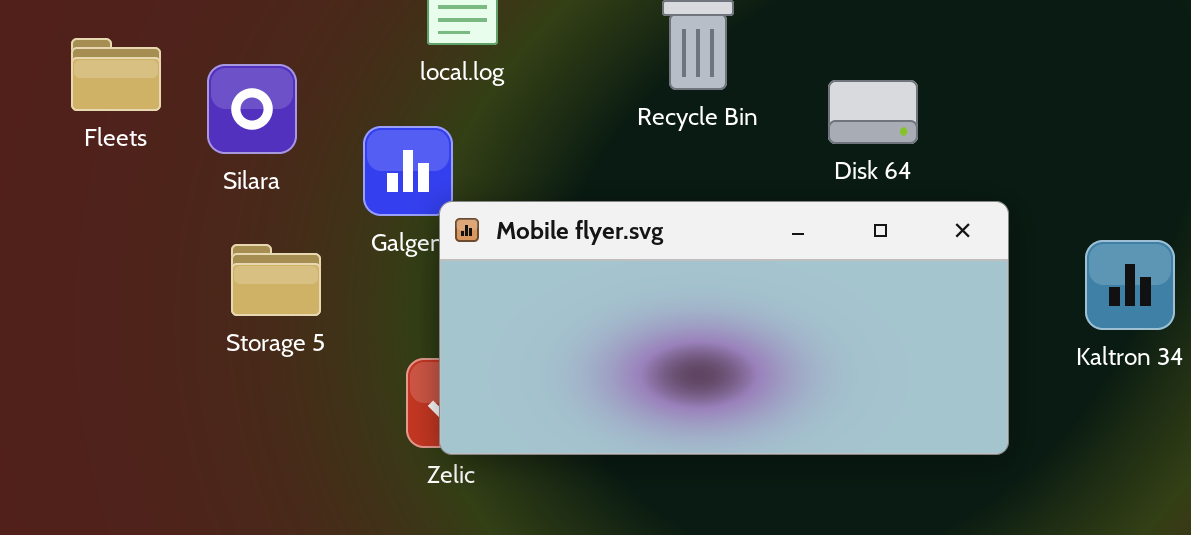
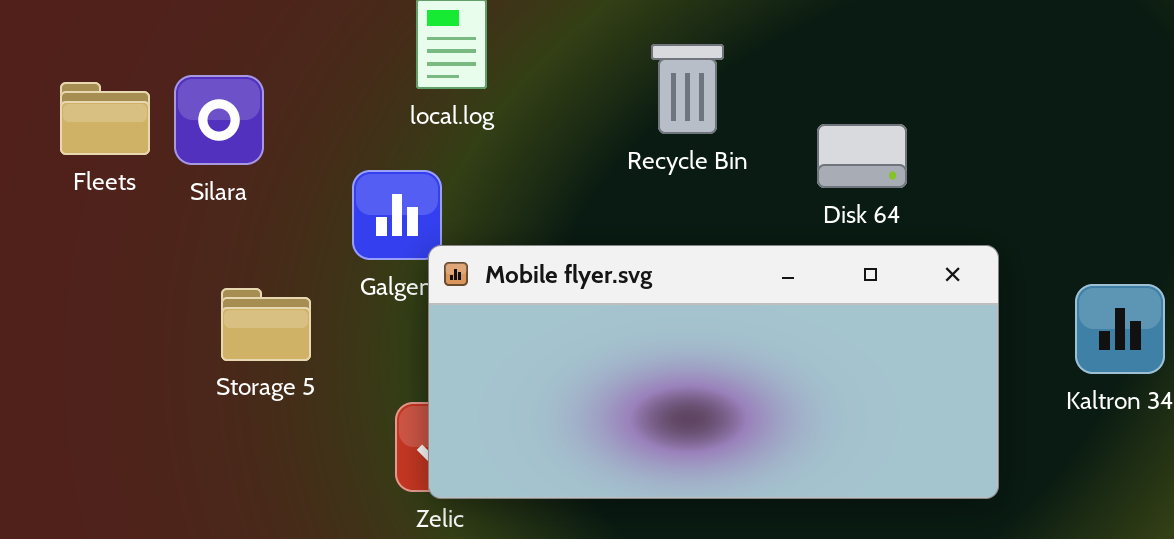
Silara: [207,64,297,154] -> [174,75,264,165], moved

